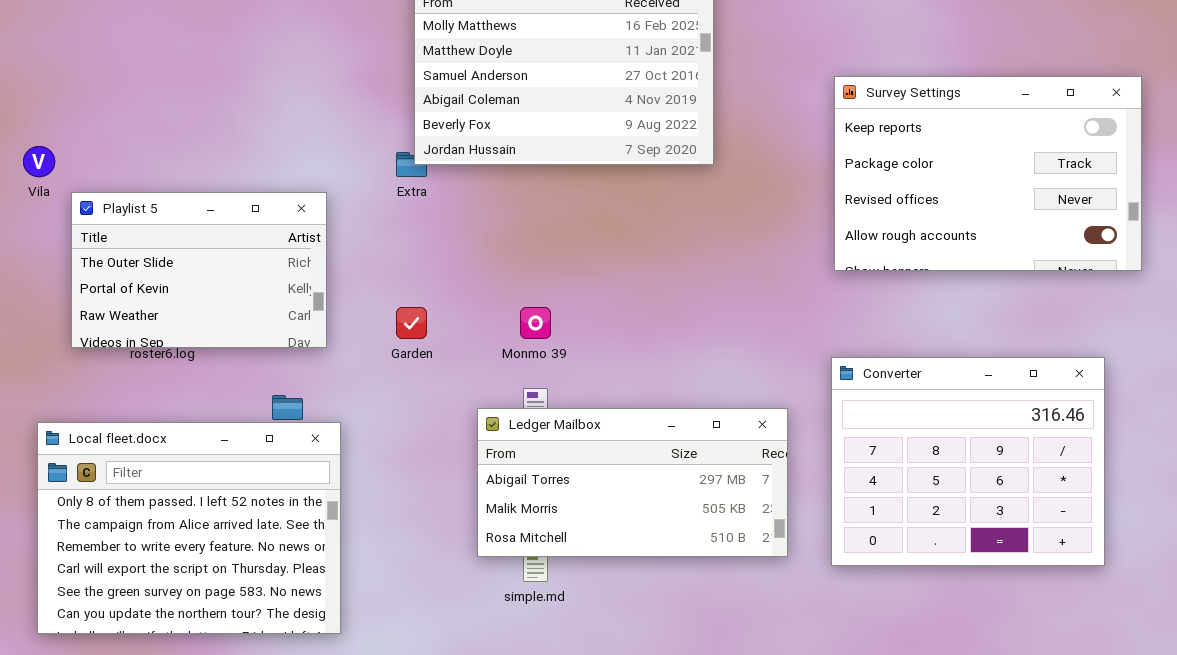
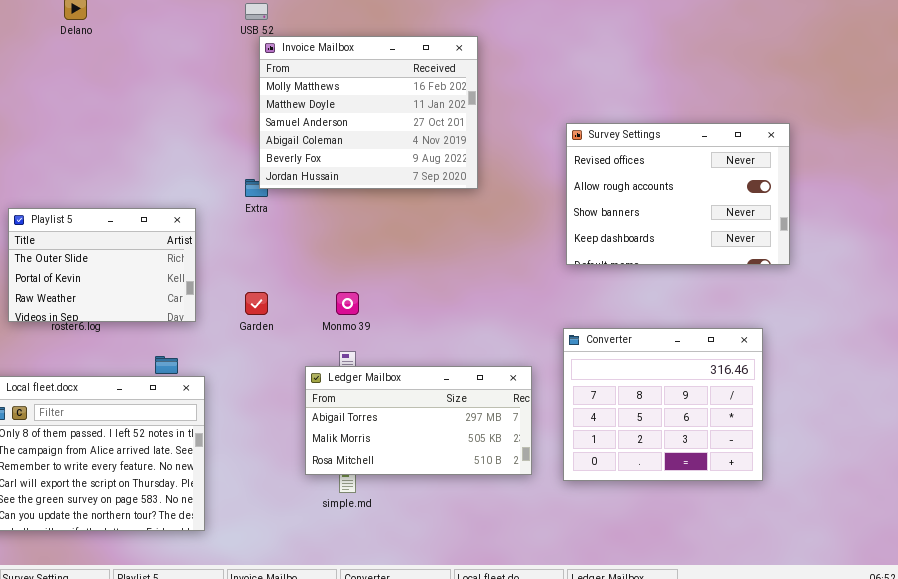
Survey Settings: [834,76,1142,271] -> [566,123,790,265], scrolled down 2 rows

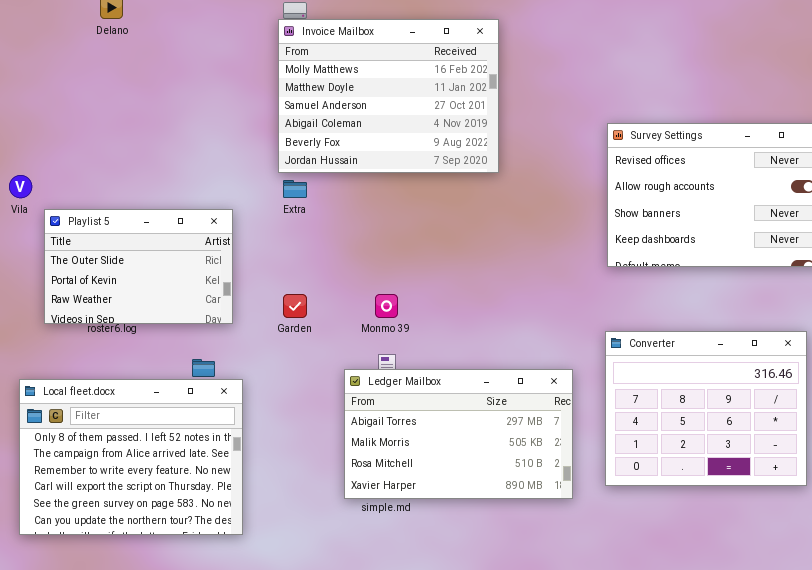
Invoice Mailbox: [259,36,478,189] -> [278,19,499,173], moved
Ledger Mailbox: [305,366,532,475] -> [344,369,573,499], resized

